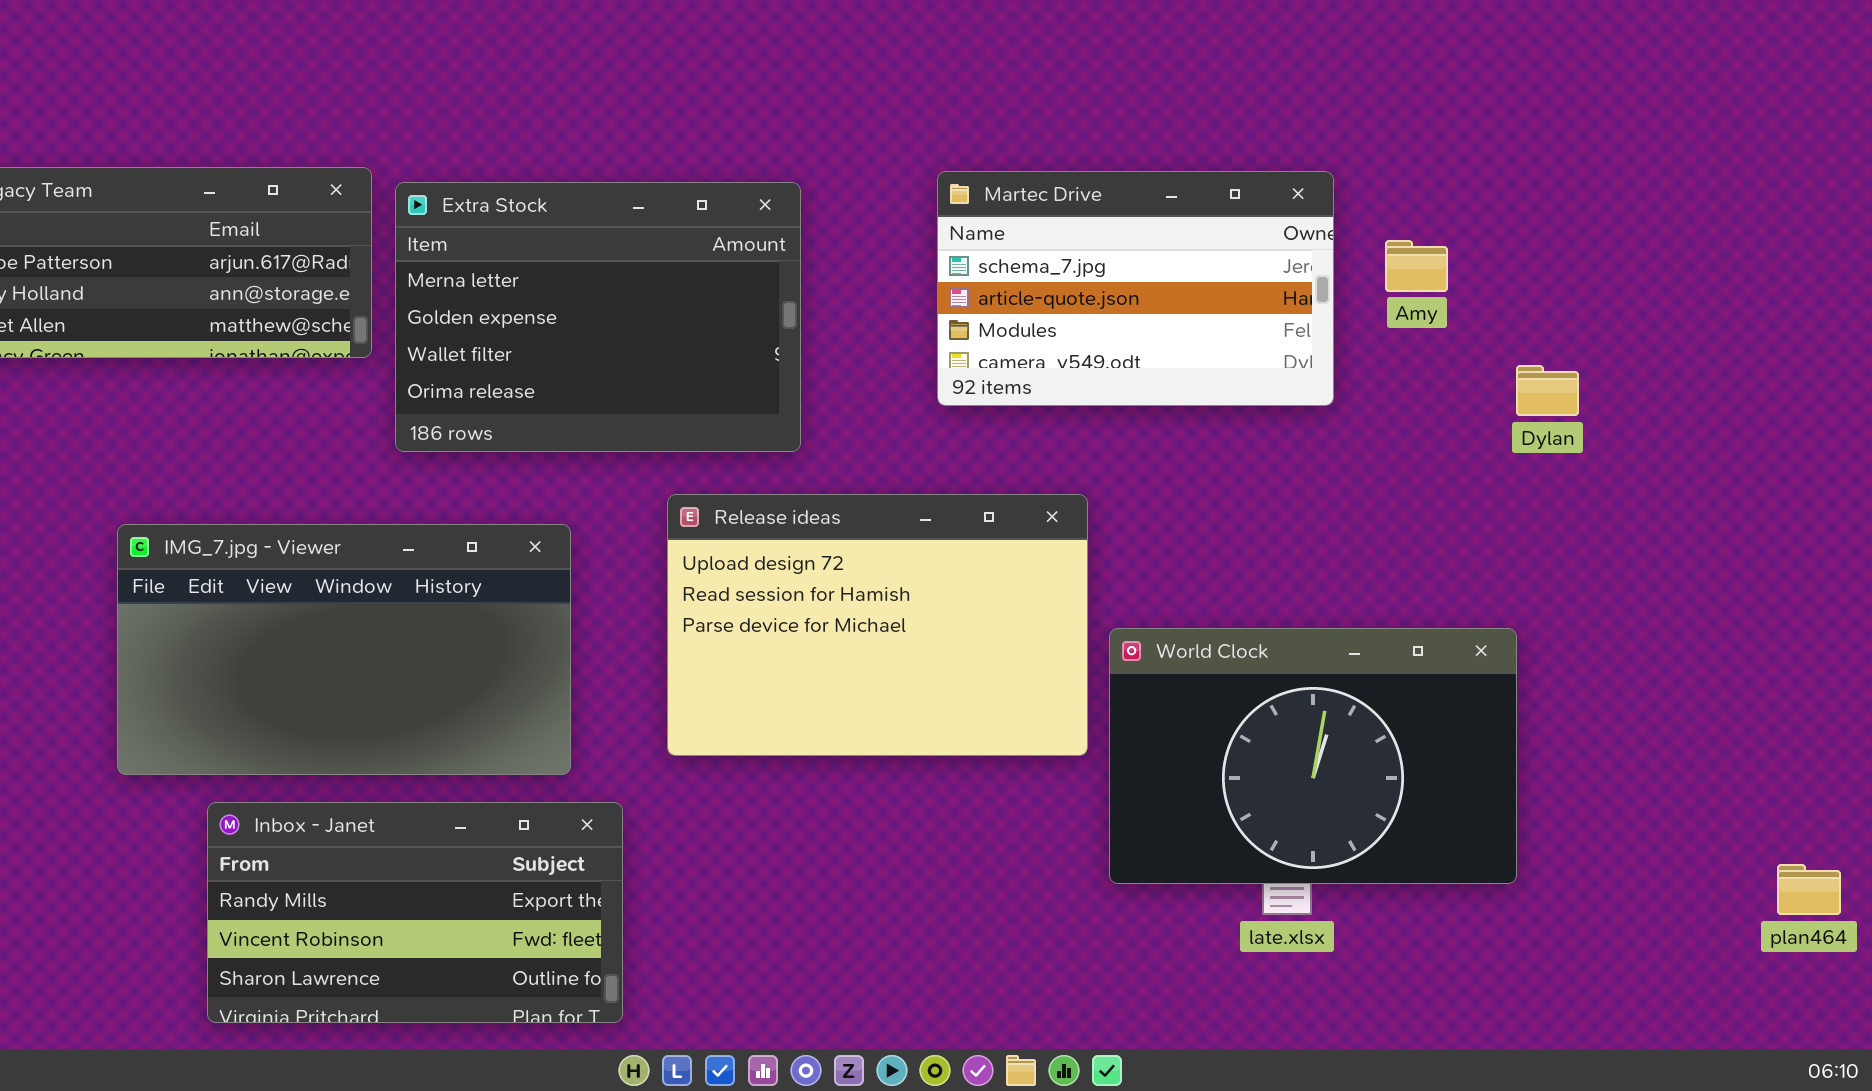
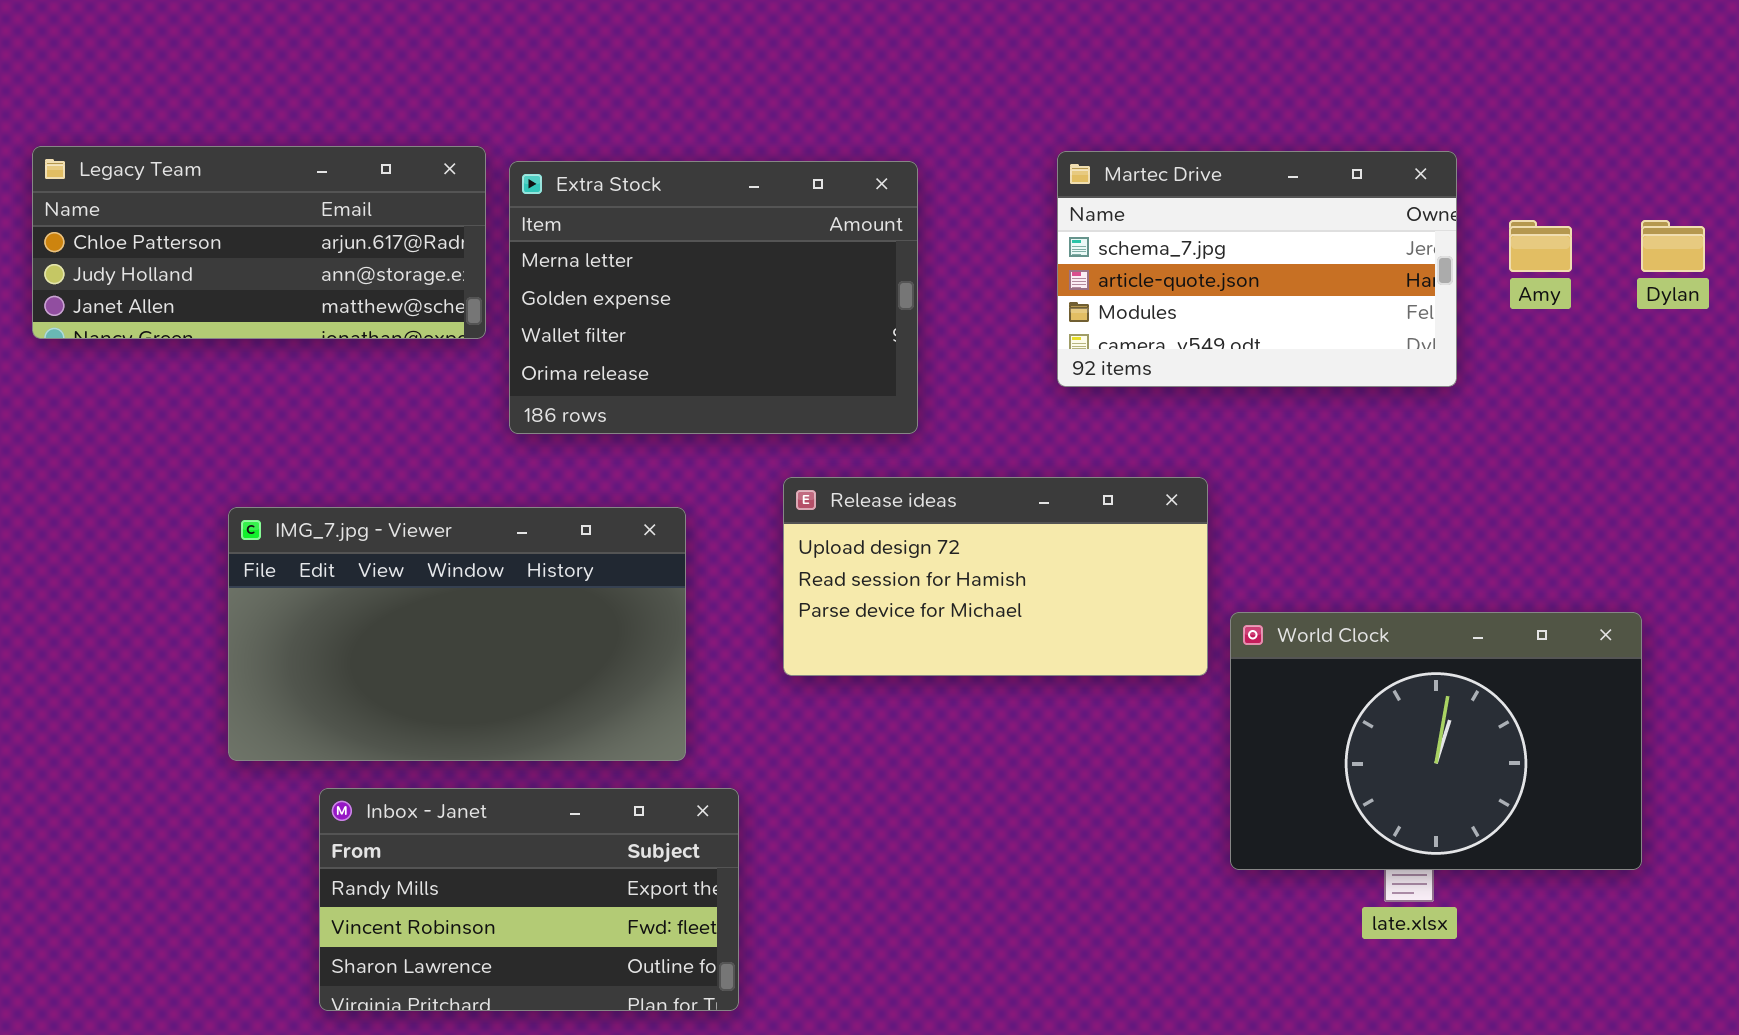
Dylan: [1516,365,1579,416] -> [1641,220,1705,272], moved
Release ideas: [667,494,1088,756] -> [783,477,1208,676], resized

